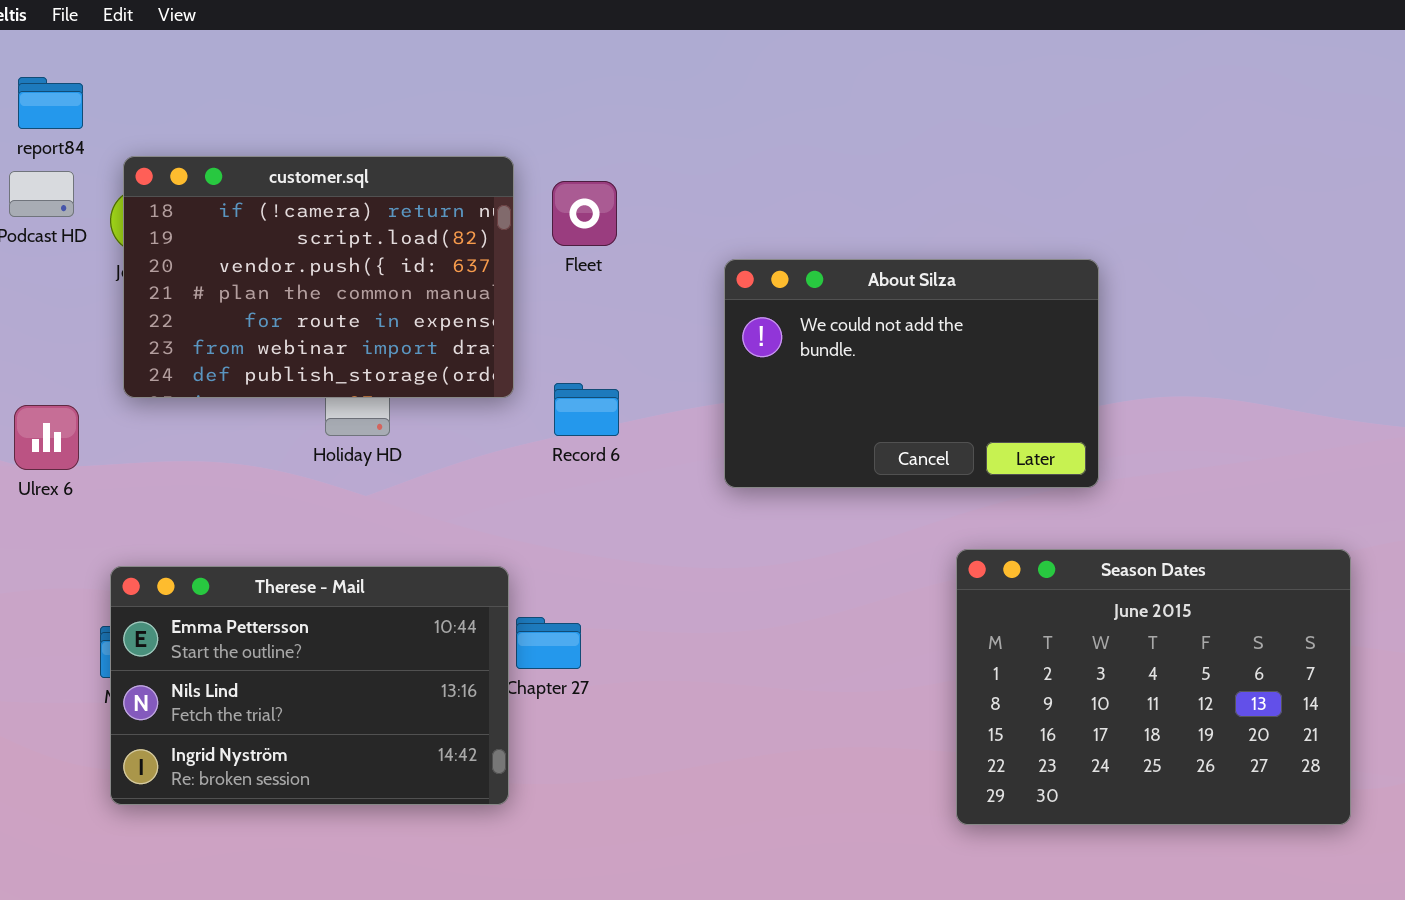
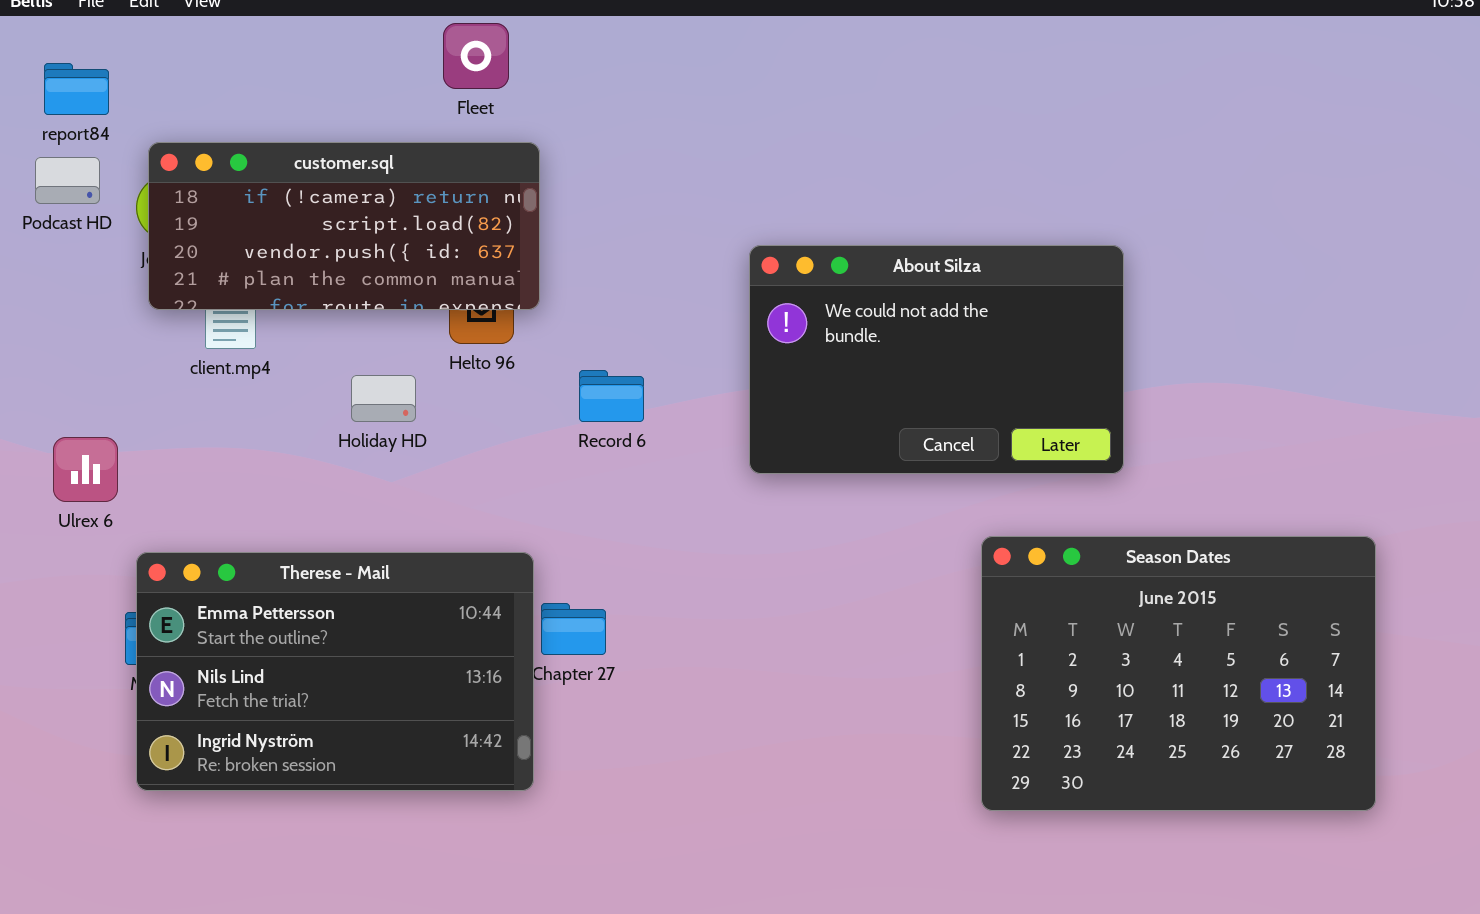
customer.sql: [123,156,514,398] -> [148,142,540,310], resized
Fleet: [552,181,617,246] -> [443,23,509,89], moved
Ulrex 6: [14,405,79,470] -> [53,437,118,502], moved

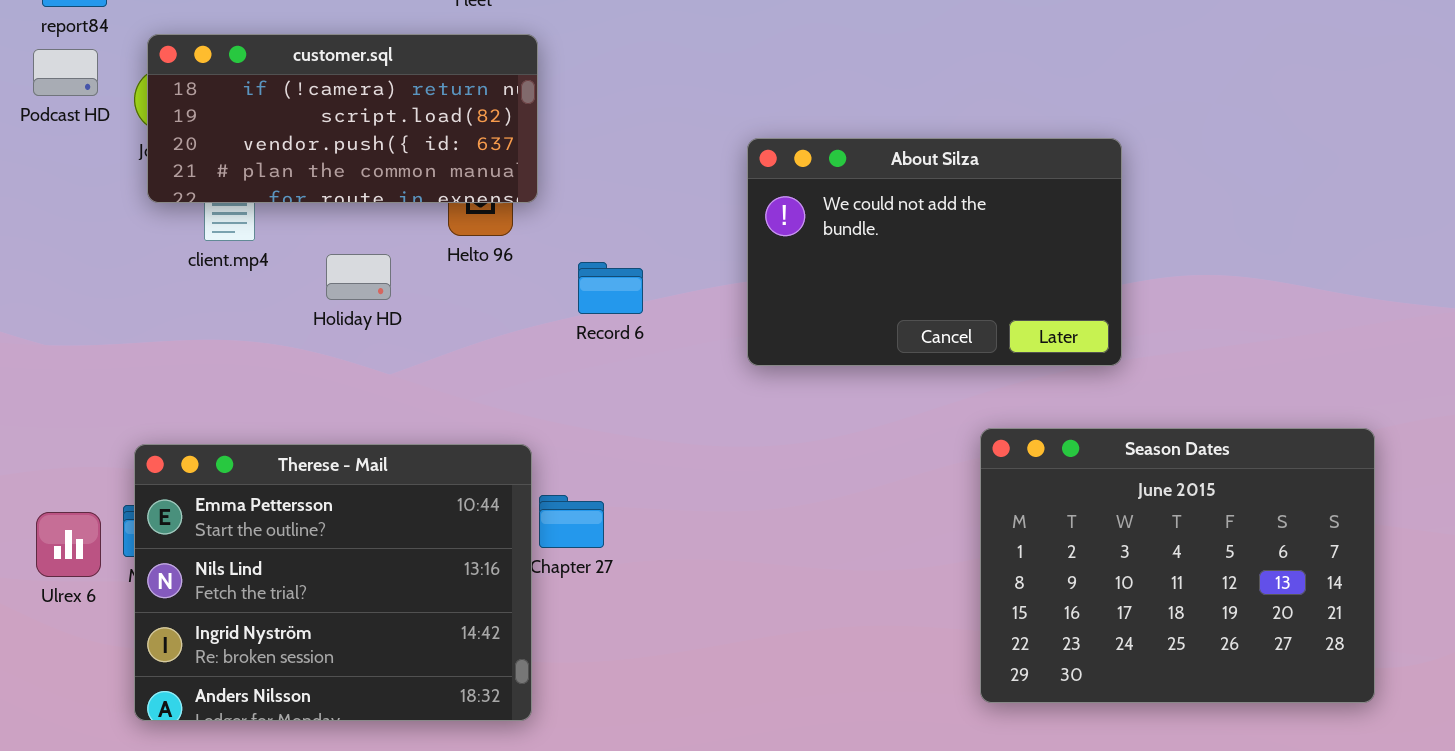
Holiday HD: [351,375,416,422] -> [326,254,391,300], moved
Ulrex 6: [53,437,118,502] -> [36,512,101,577], moved
Therese - Mail: [136,552,534,791] -> [134,444,532,721], resized

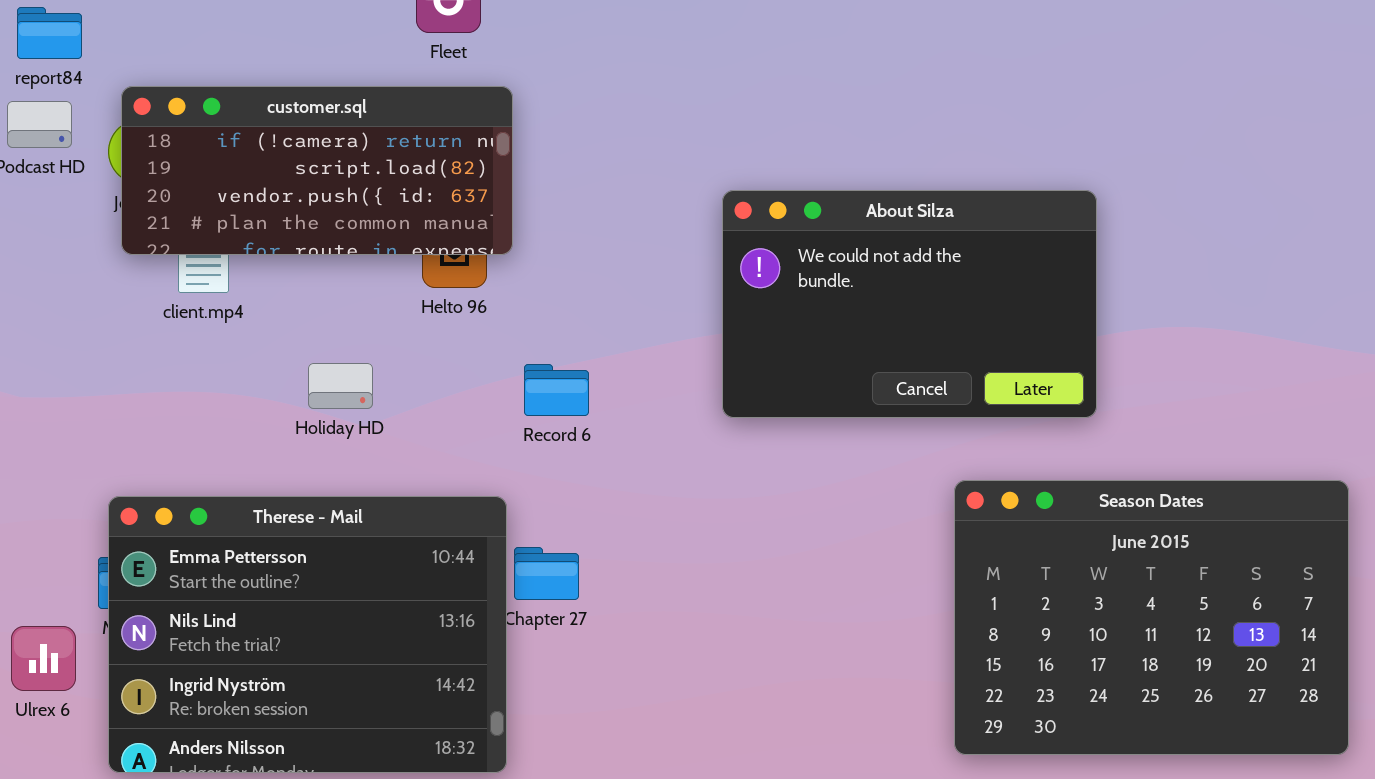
Holiday HD: [326,254,391,300] -> [308,363,373,409], moved
Record 6: [578,262,643,314] -> [524,364,589,416], moved
Ulrex 6: [36,512,101,577] -> [11,626,76,691], moved

